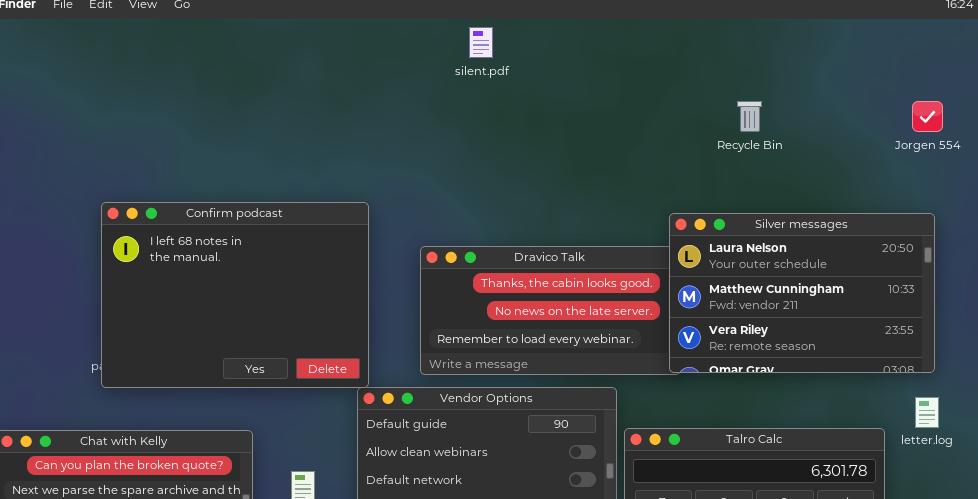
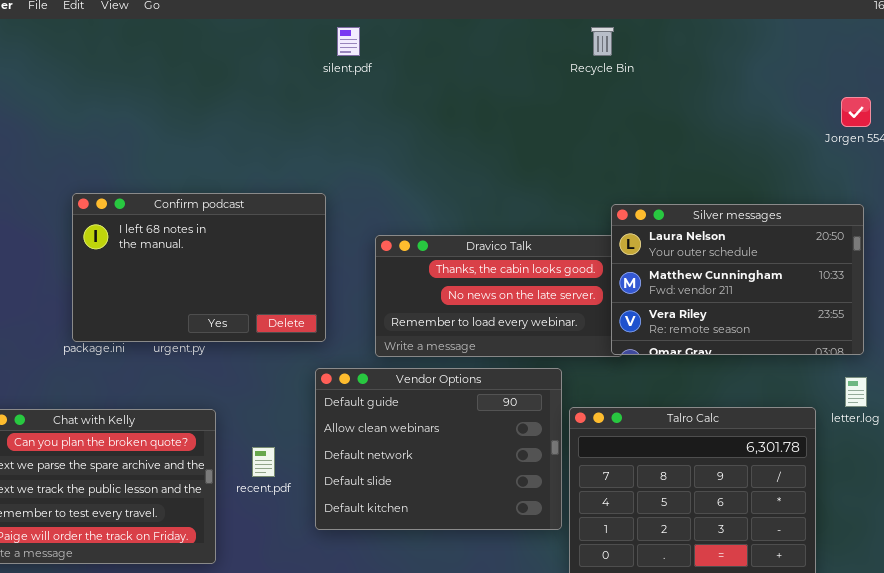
silent.pdf: [469,27,493,58] -> [337,27,360,56], moved
Recycle Bin: [737,101,762,132] -> [591,27,614,56], moved
Confirm podcast: [101,202,369,388] -> [72,193,326,342], resized

